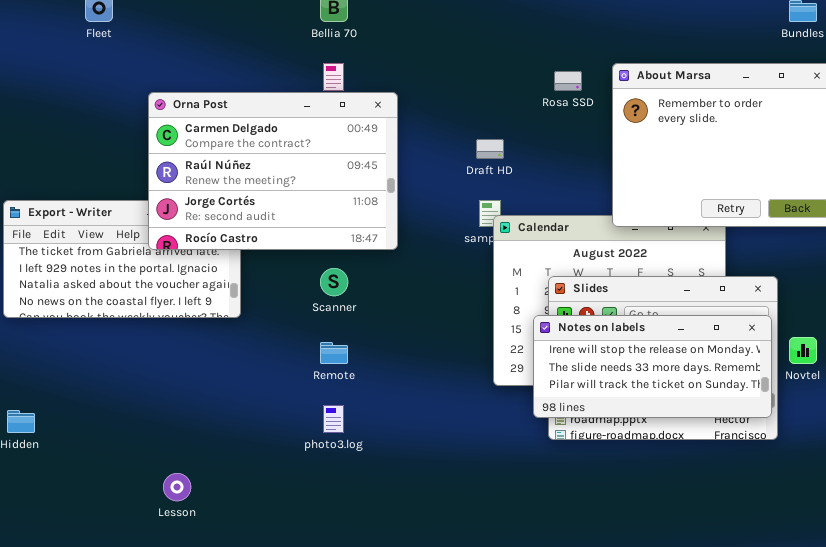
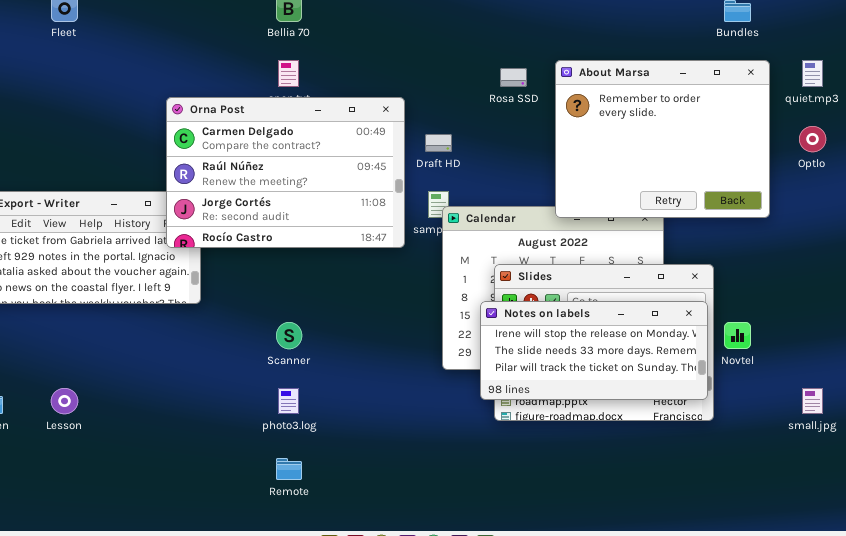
Orna Post: [148,92,398,250] -> [166,97,405,248], moved
Scanner: [320,268,348,296] -> [276,322,302,349], moved
Remote: [320,342,348,364] -> [276,458,302,480], moved
Lesson: [163,473,191,501] -> [51,388,78,414], moved

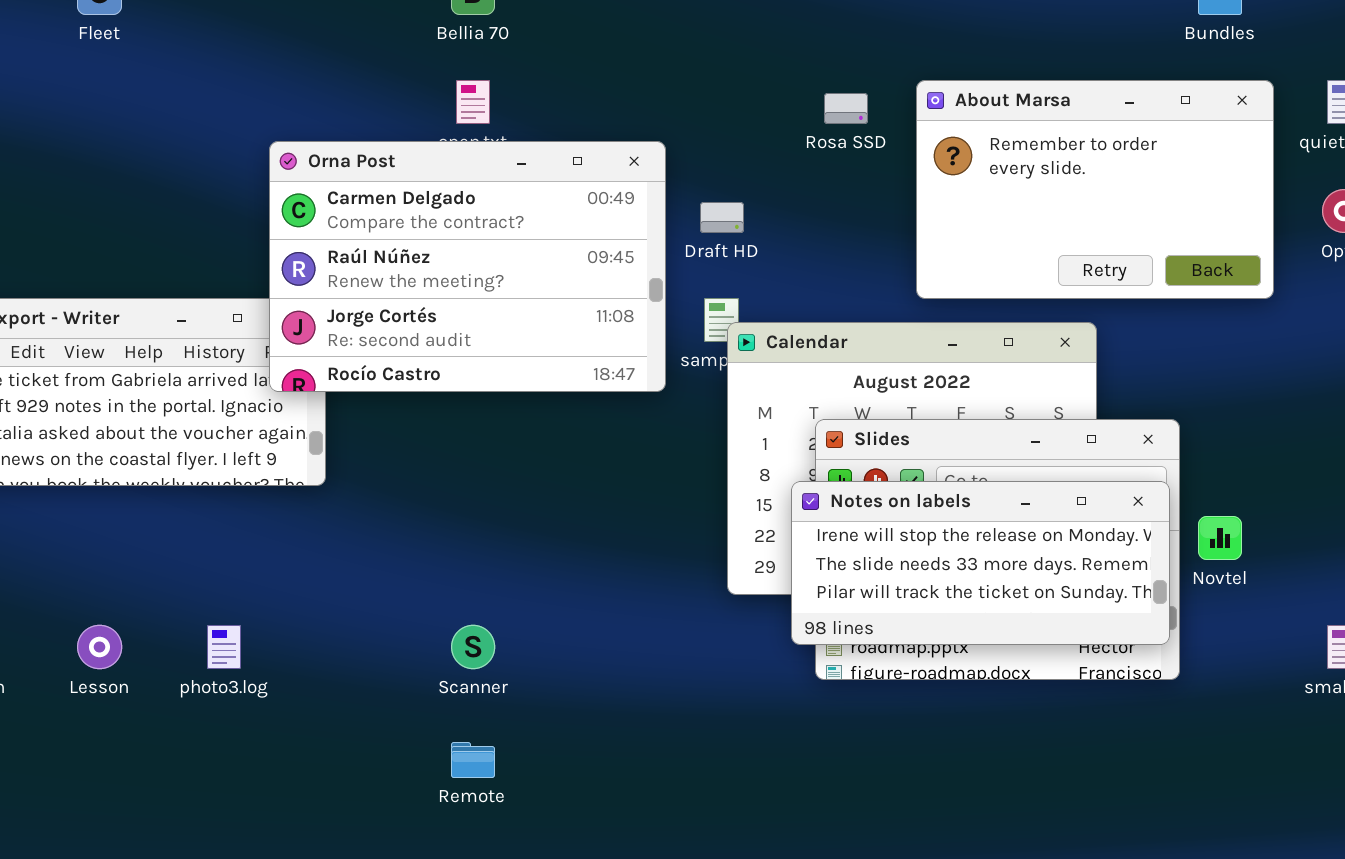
About Marsa: [555,60,770,218] -> [916,80,1274,299], resized
Scanner: [276,322,302,349] -> [451,625,495,669], moved
photo3.log: [278,388,299,414] -> [207,625,241,669], moved

